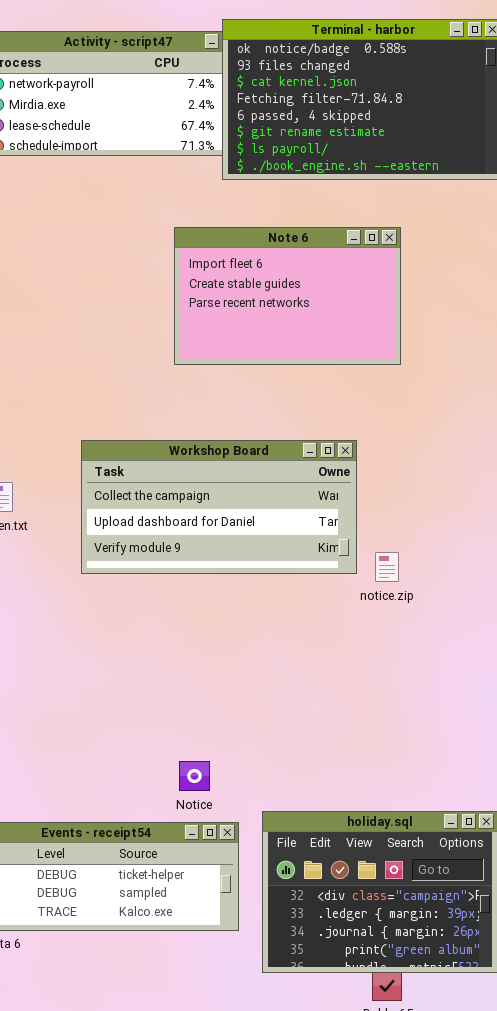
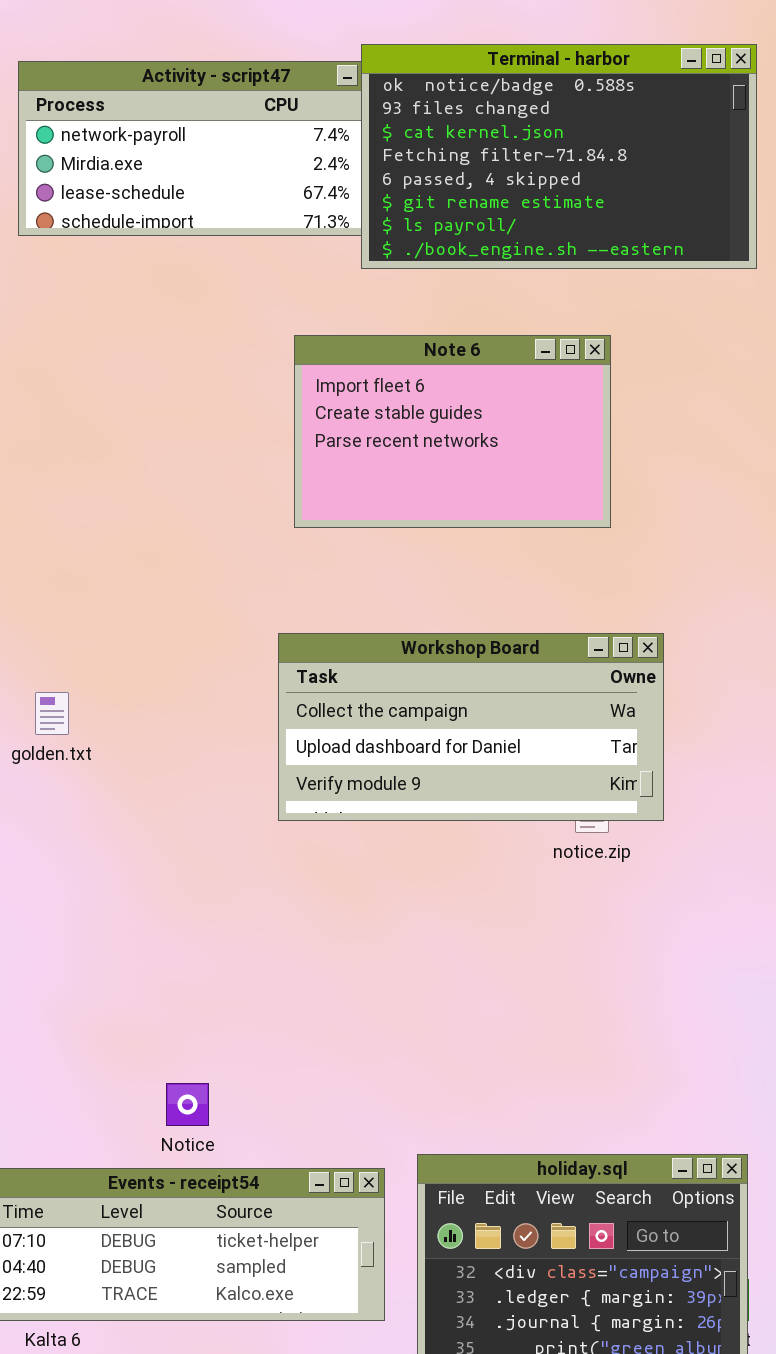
Workshop Board: [81,440,357,574] -> [278,633,664,821], moved
Notice: [179,761,210,791] -> [166,1083,209,1126], moved

